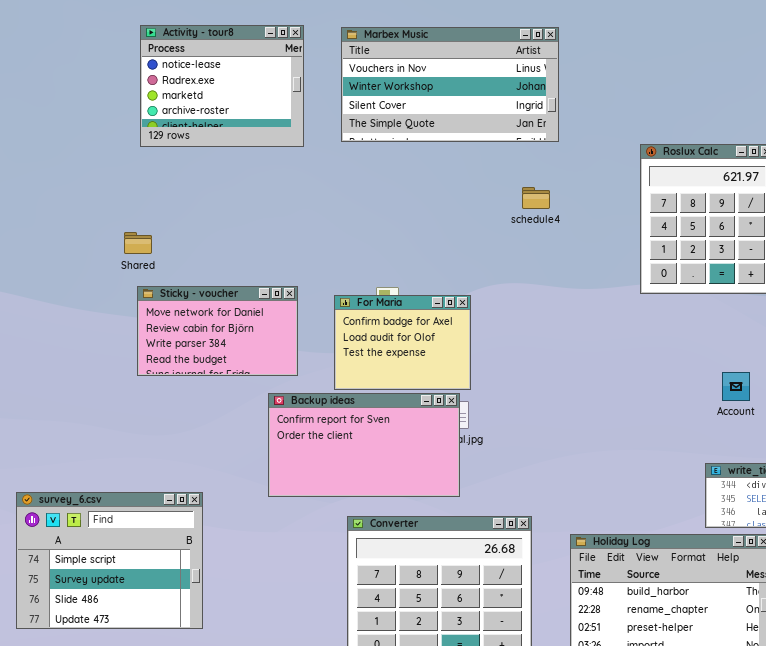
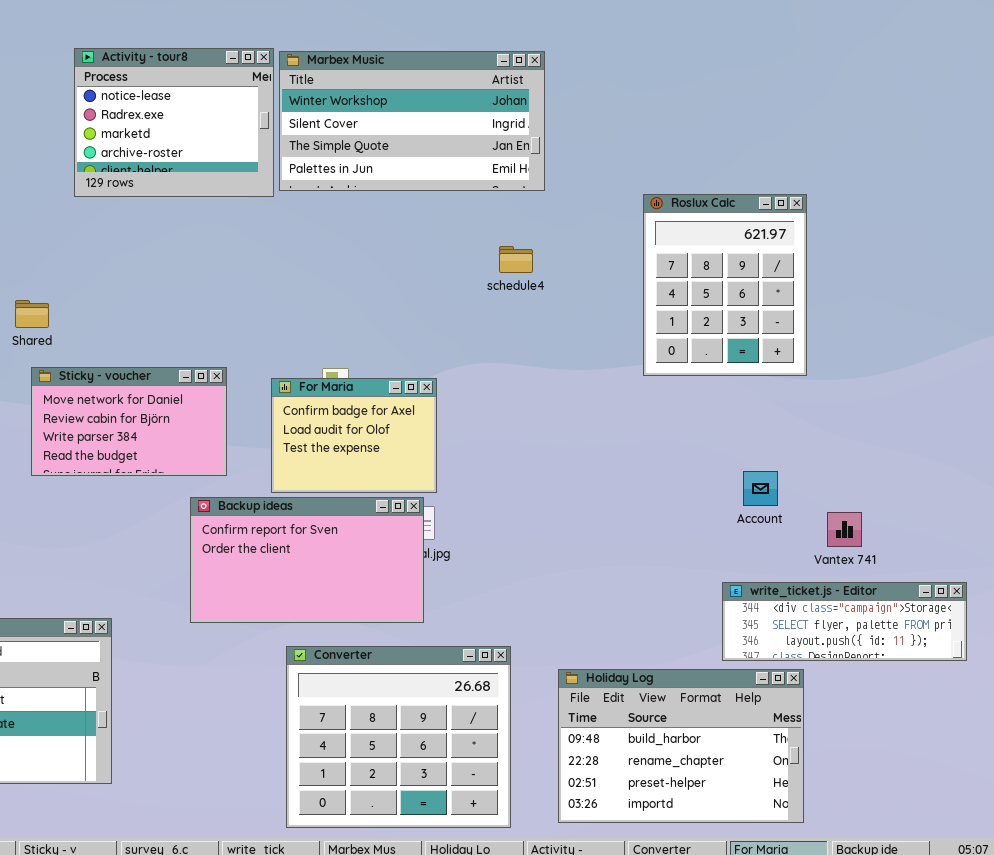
Activity - tour8: [140,25,304,147] -> [74,48,274,197], moved
Marbex Music: [341,27,559,142] -> [279,51,545,191], scrolled down 1 row

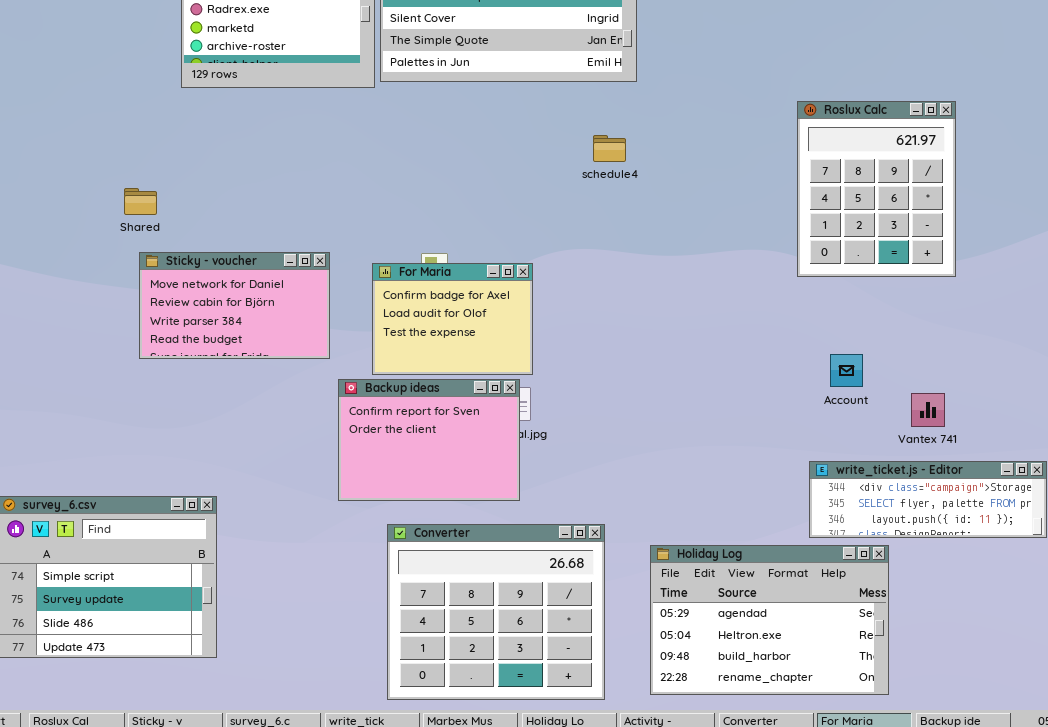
Roslux Calc: [643,194,807,376] -> [797,101,956,277], moved
Backup ideas: [190,497,424,623] -> [338,379,520,501], resized
Holiday Log: [558,669,804,823] -> [650,545,889,695], scrolled up 2 rows

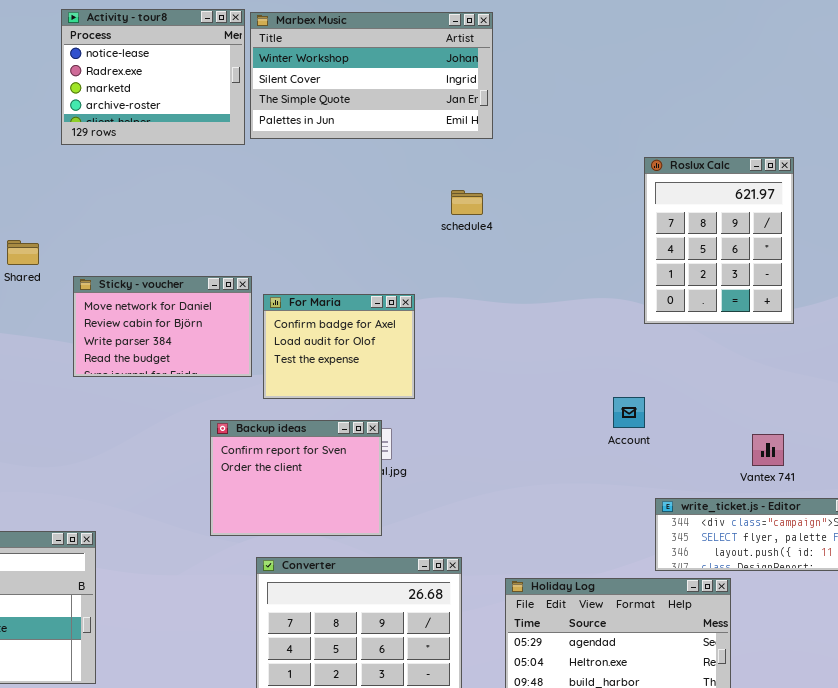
Sticky - voucher: [139,252,330,359] -> [73,276,252,377], moved
For Maria: [372,263,533,375] -> [263,294,415,399], moved
Account: [830,354,863,387] -> [613,397,645,428], moved

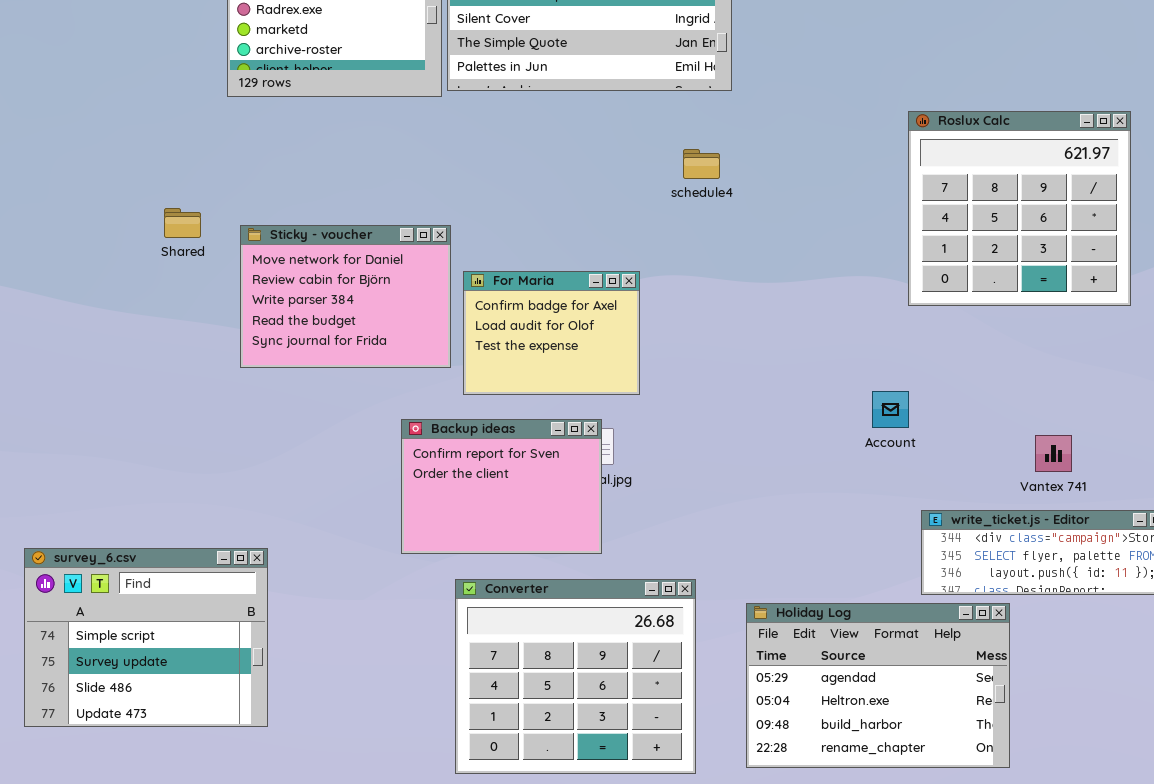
Roslux Calc: [644,157,794,324] -> [908,111,1131,306], resized
Sticky - voucher: [73,276,252,377] -> [240,225,451,368], resized

